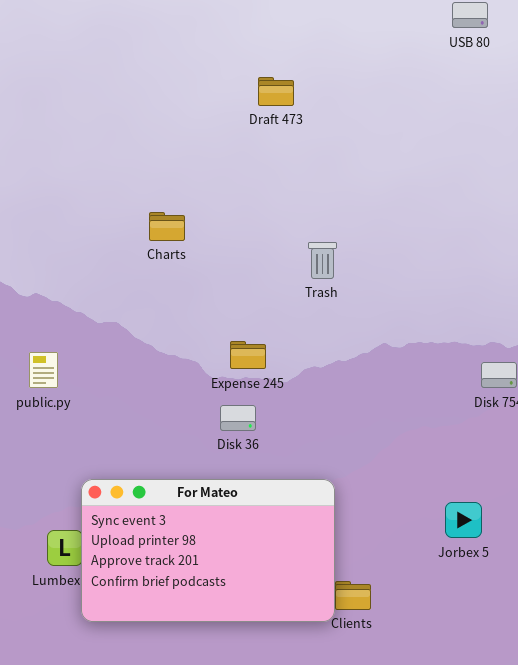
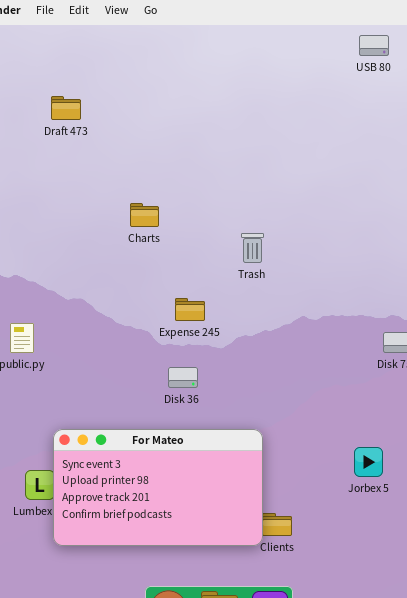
Draft 473: [258,77,294,106] -> [51,96,81,120], moved
Charts: [149,212,185,241] -> [130,203,159,227], moved
Expense 245: [230,341,266,369] -> [175,298,205,321], moved

